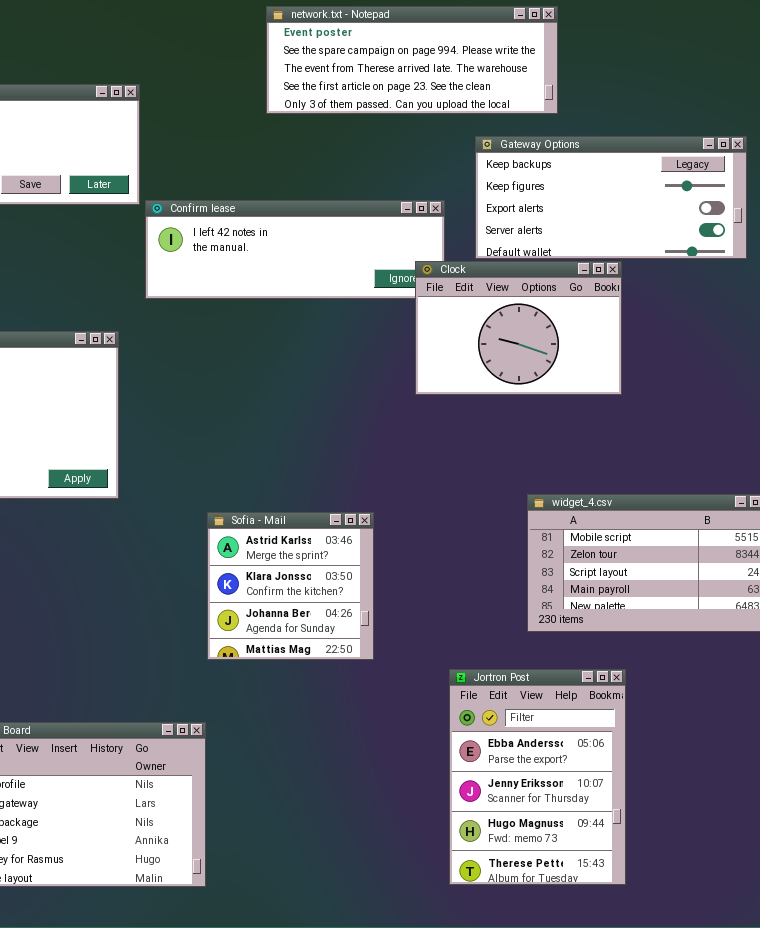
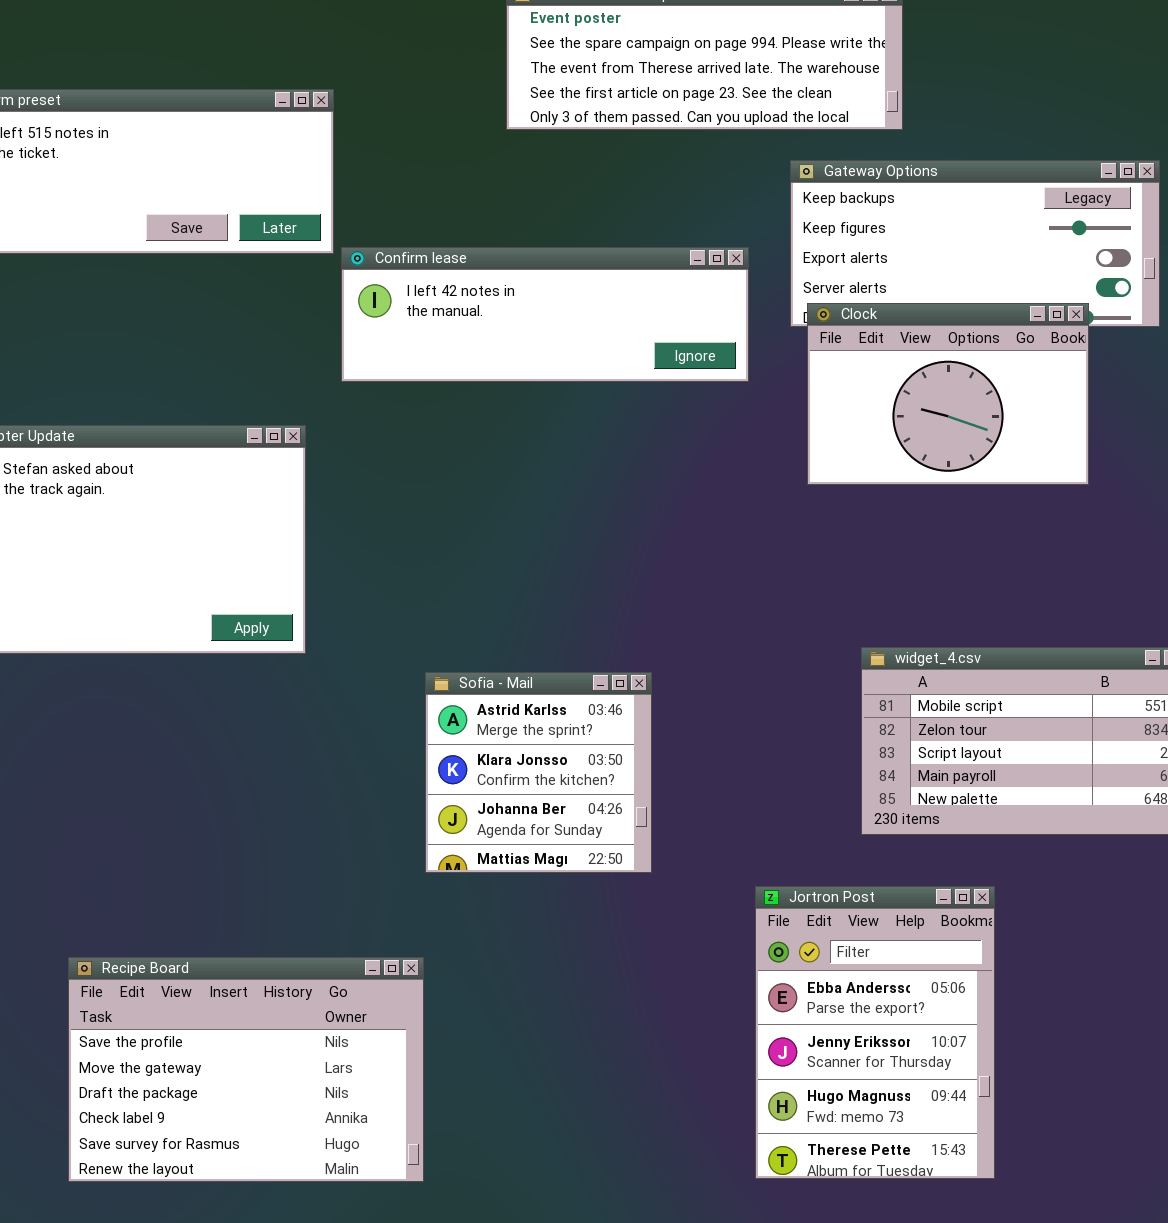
Clock: [415,261,622,395] -> [807,303,1089,485], moved

